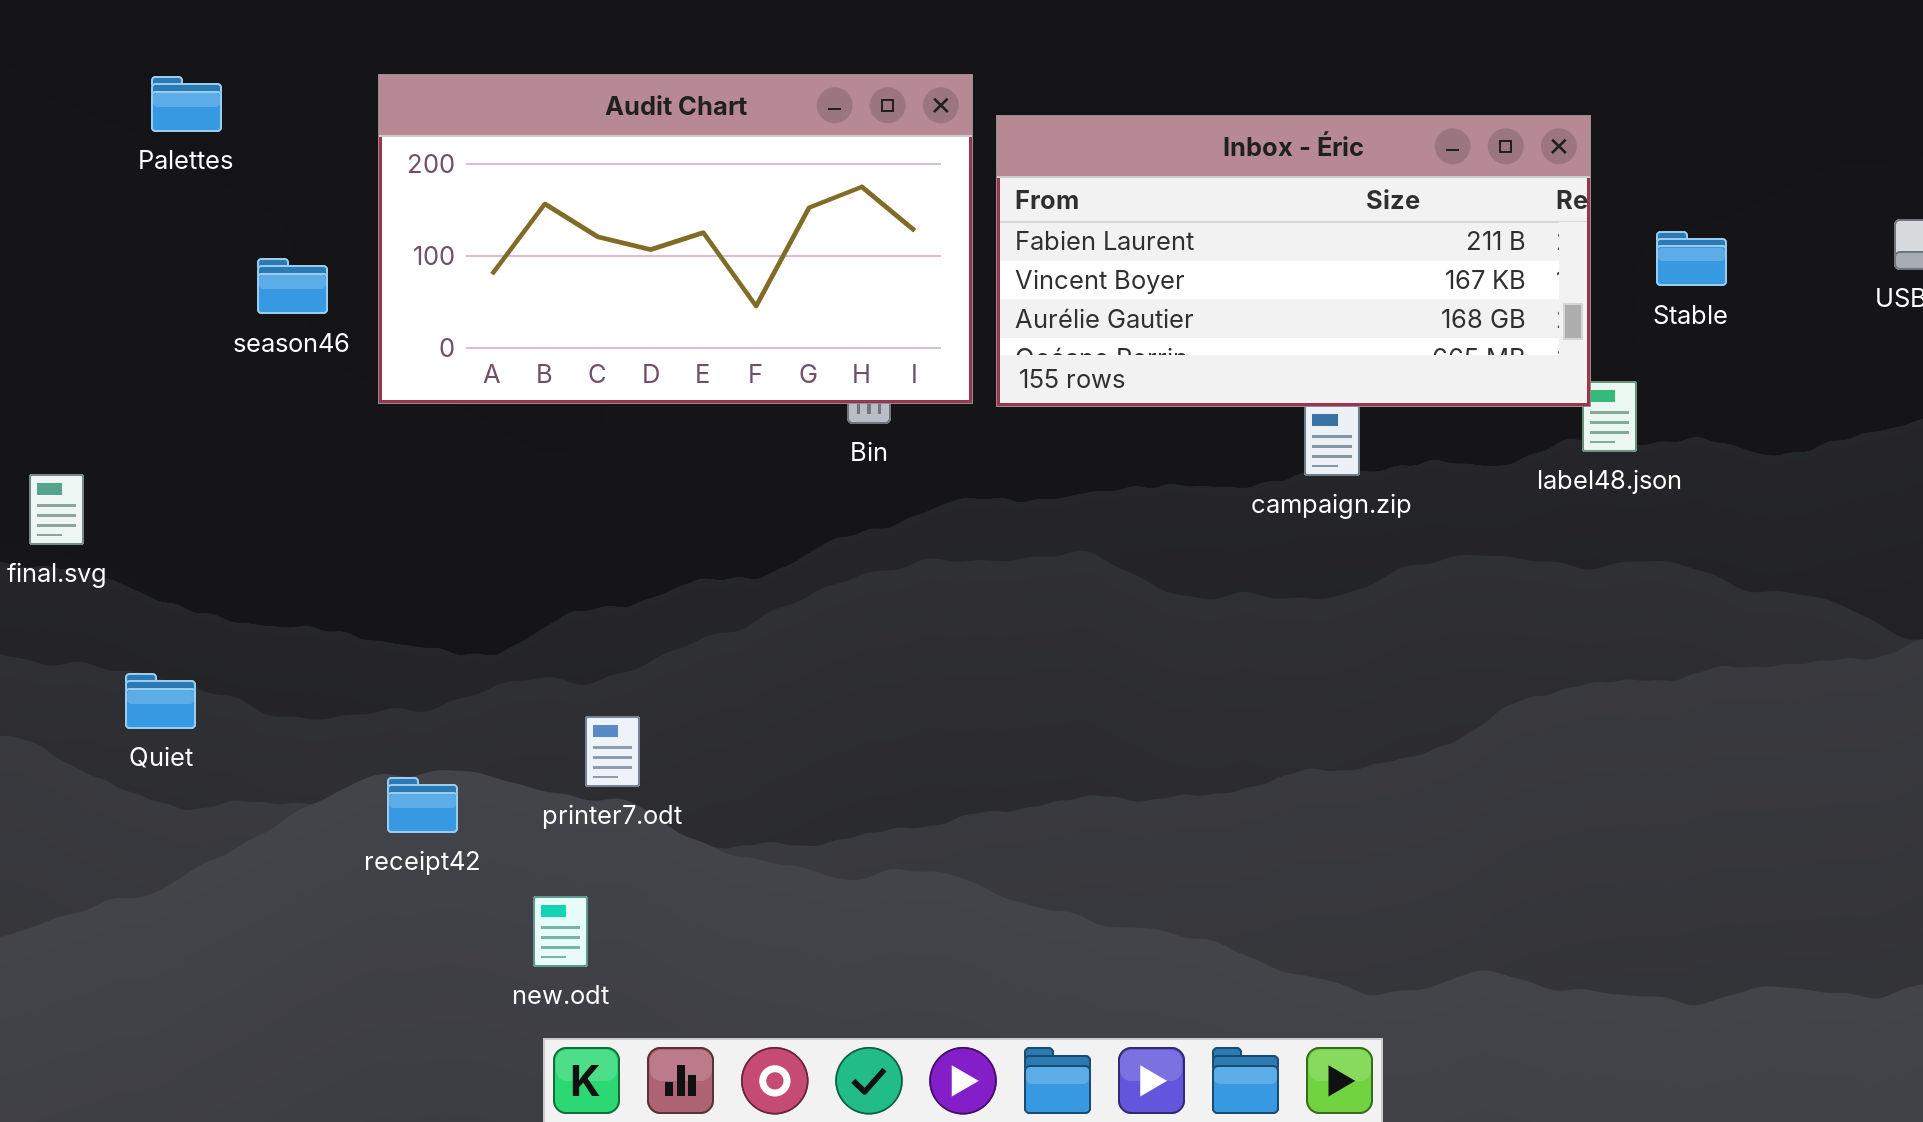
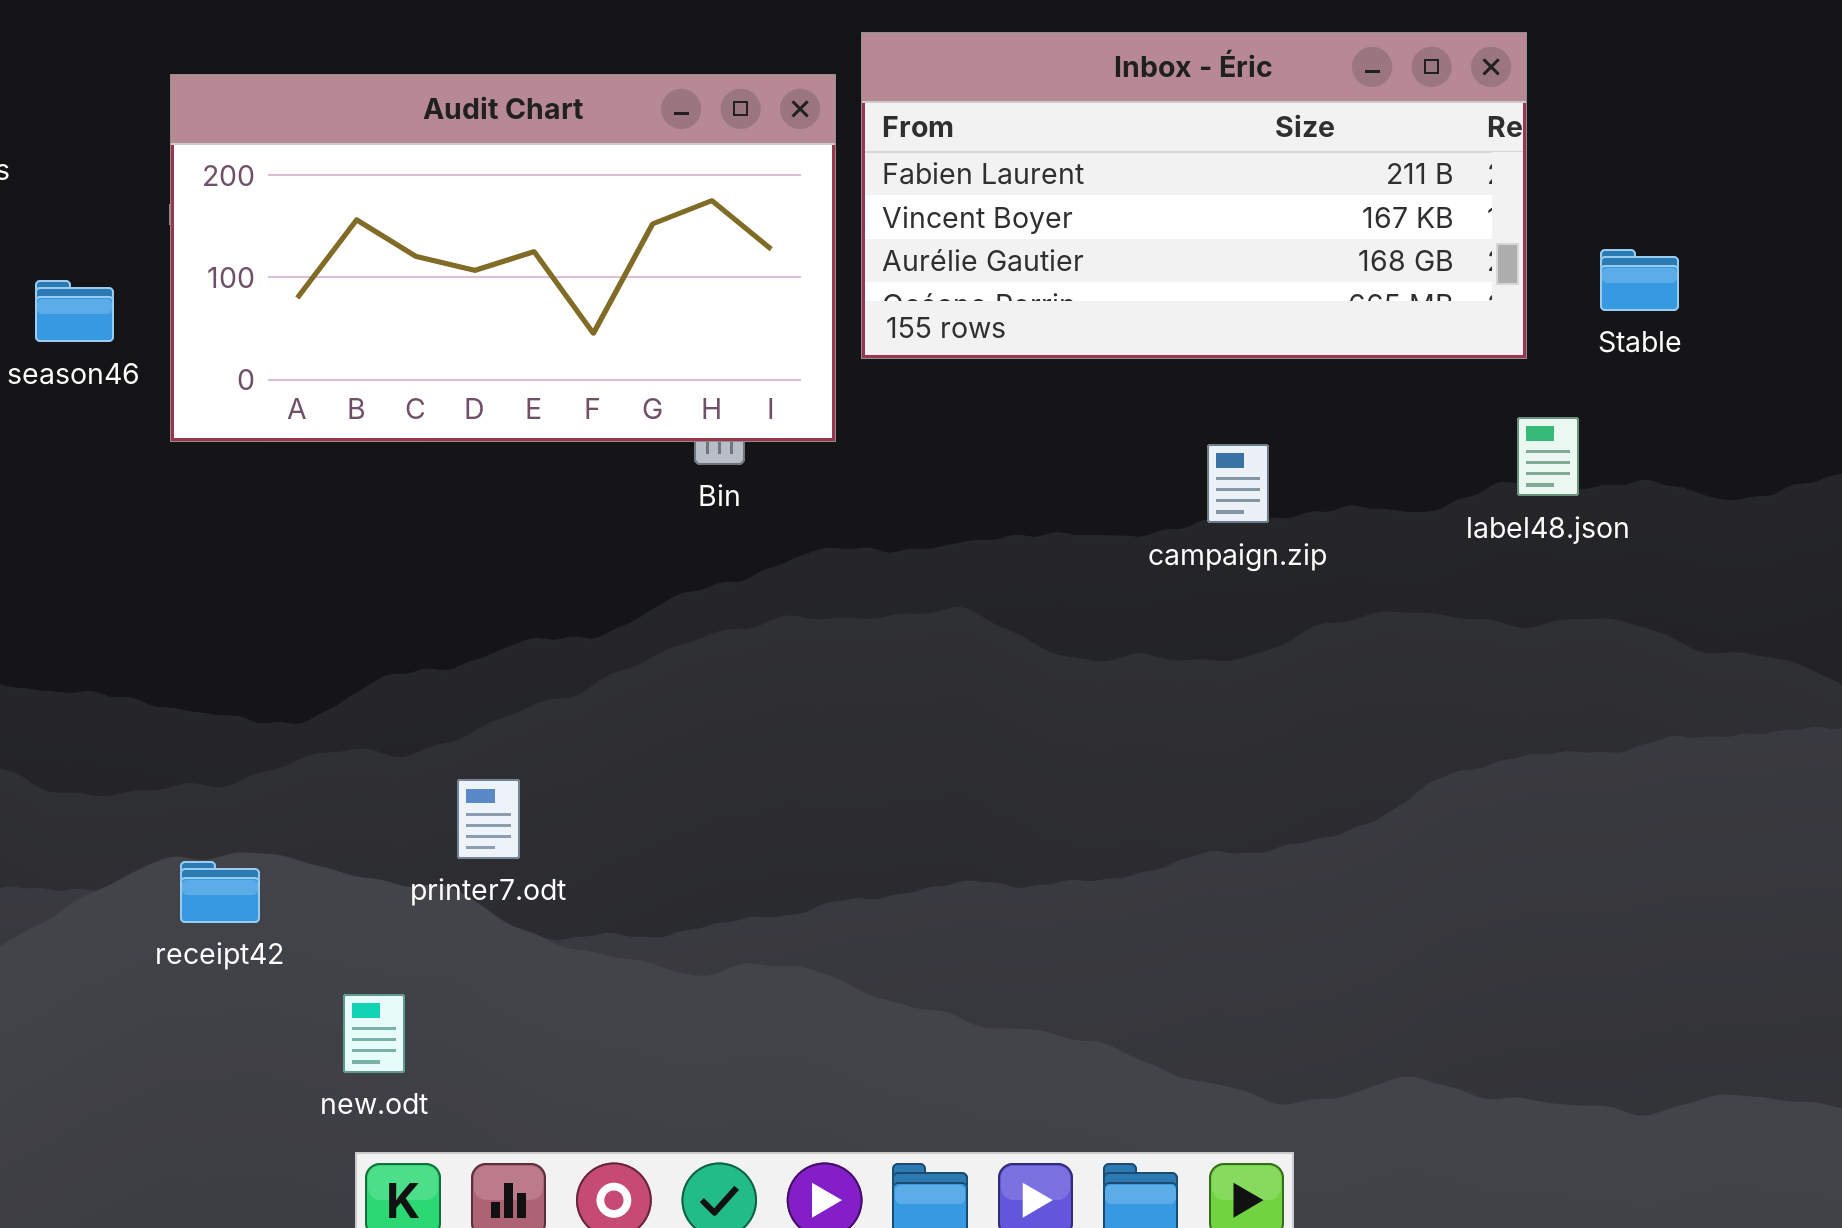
Inbox - Éric: [996,115,1591,407] -> [861,32,1527,359], moved
printer7.odt: [585,716,640,787] -> [457,779,520,859], moved

